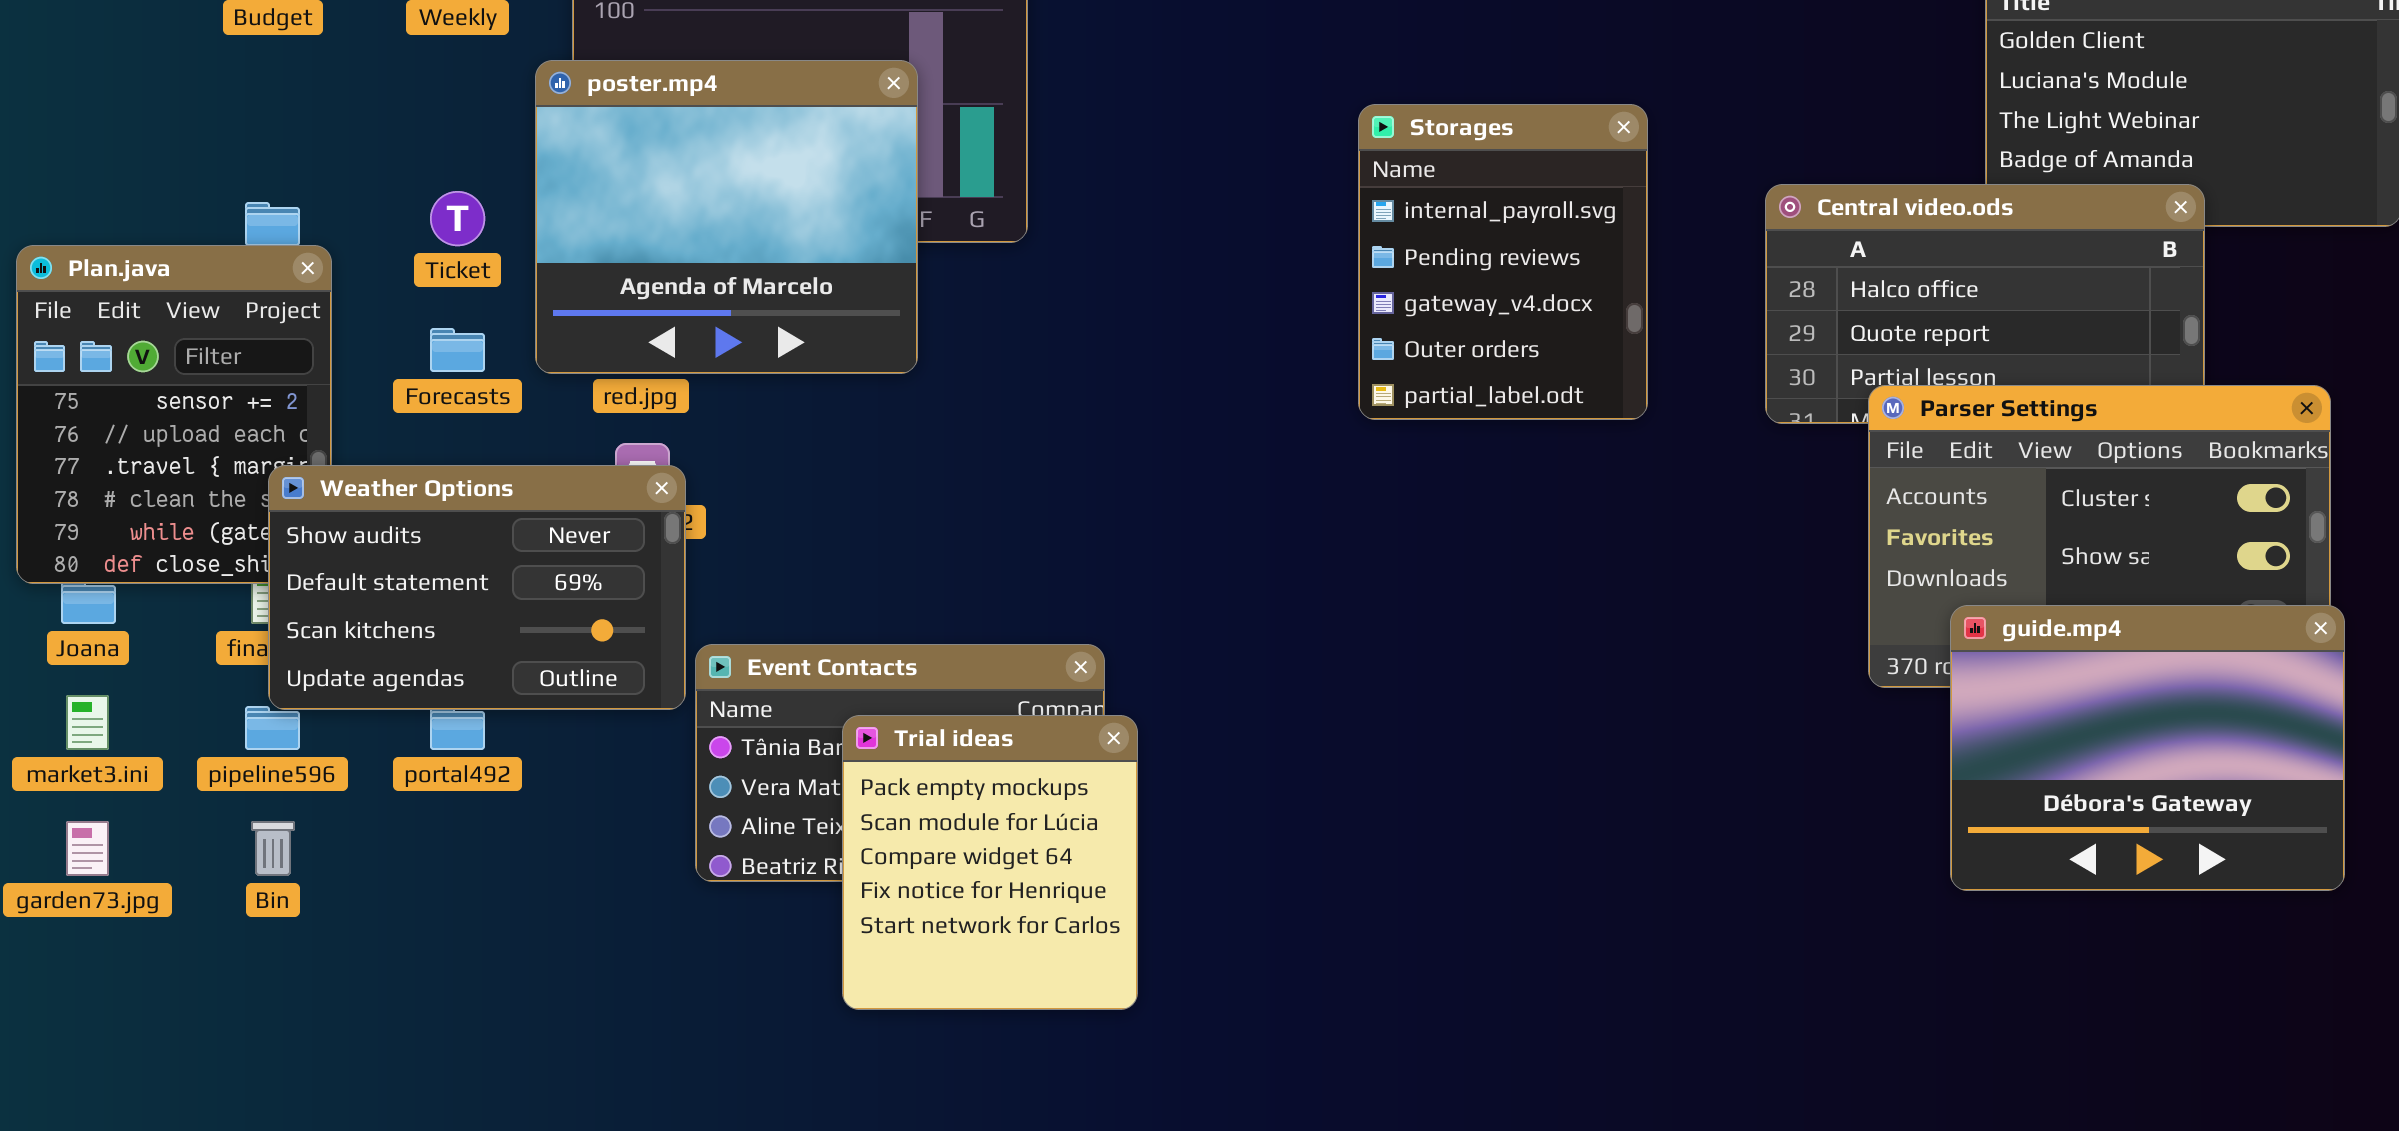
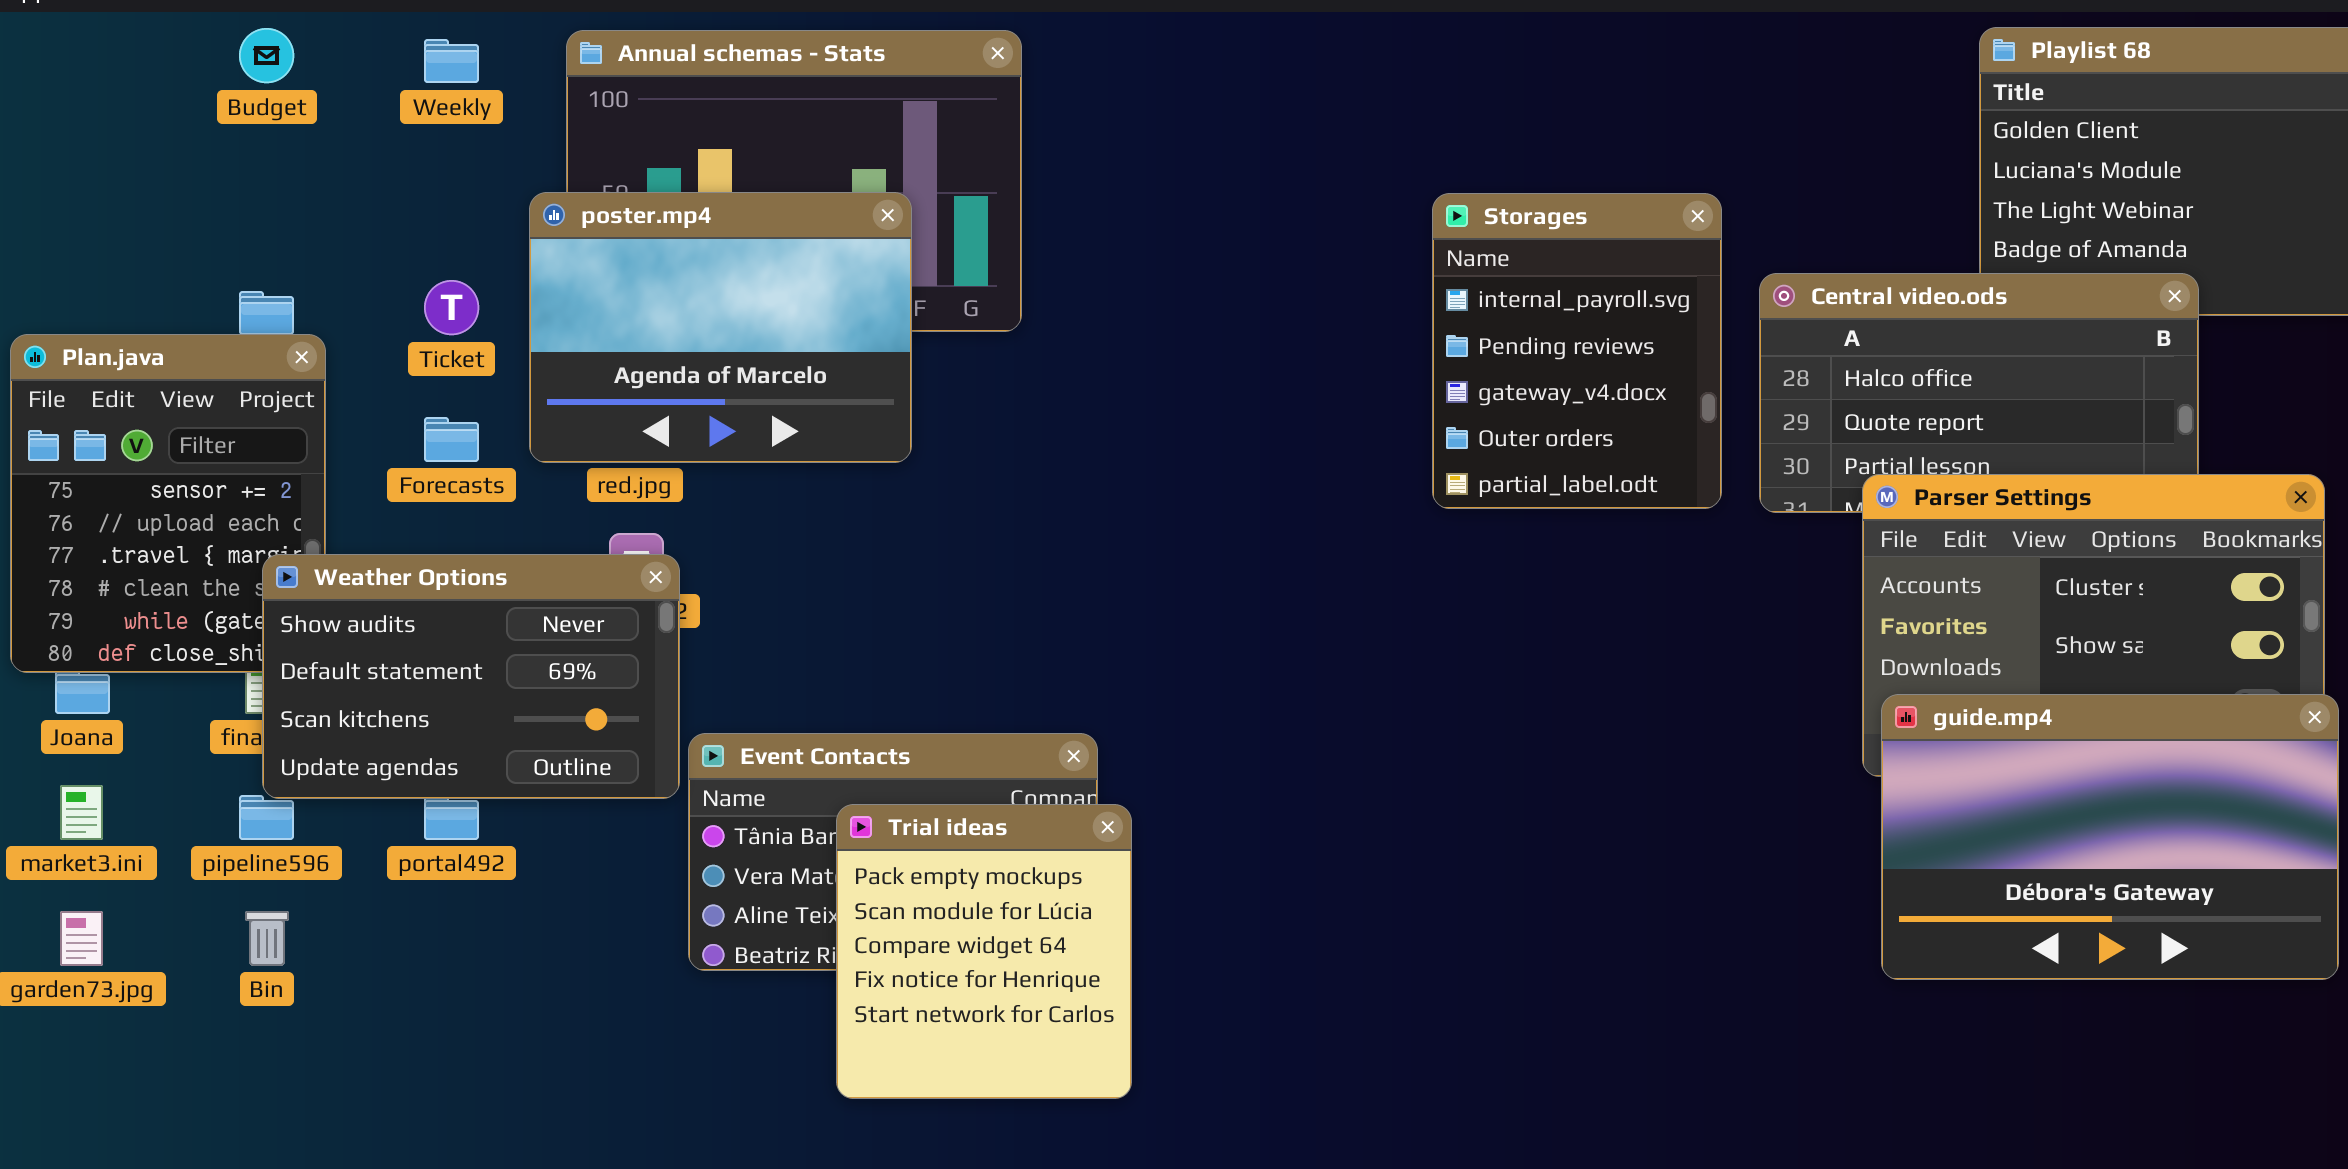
poster.mp4: [535,60,918,374] -> [529,192,912,463], resized
Storages: [1358,104,1648,420] -> [1432,193,1722,509], moved
guide.mp4: [1950,605,2345,891] -> [1881,694,2339,980], resized

